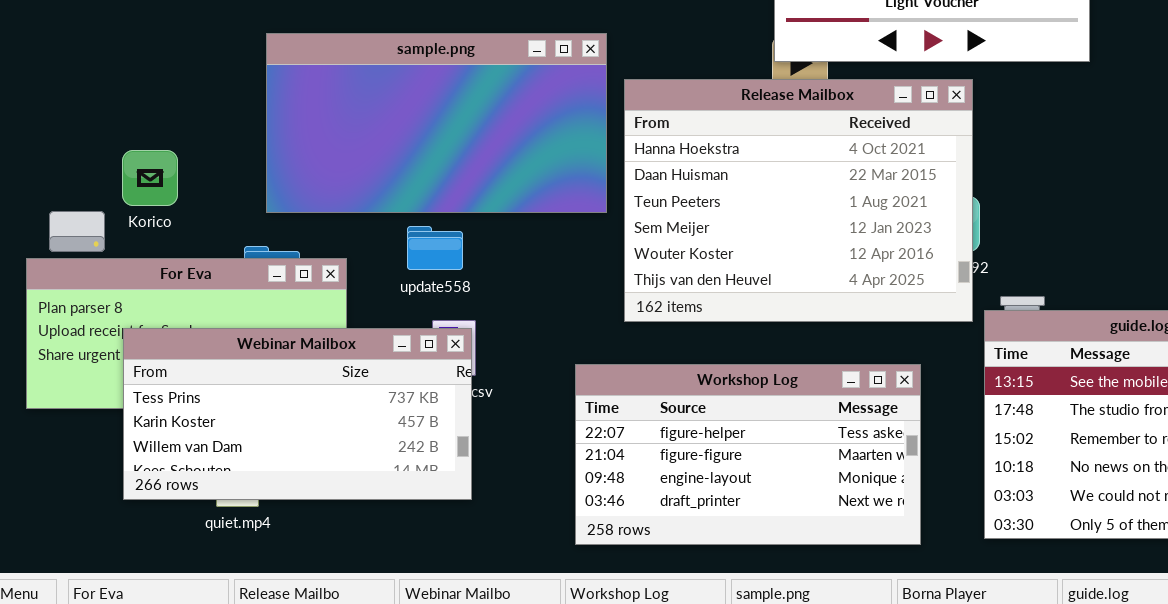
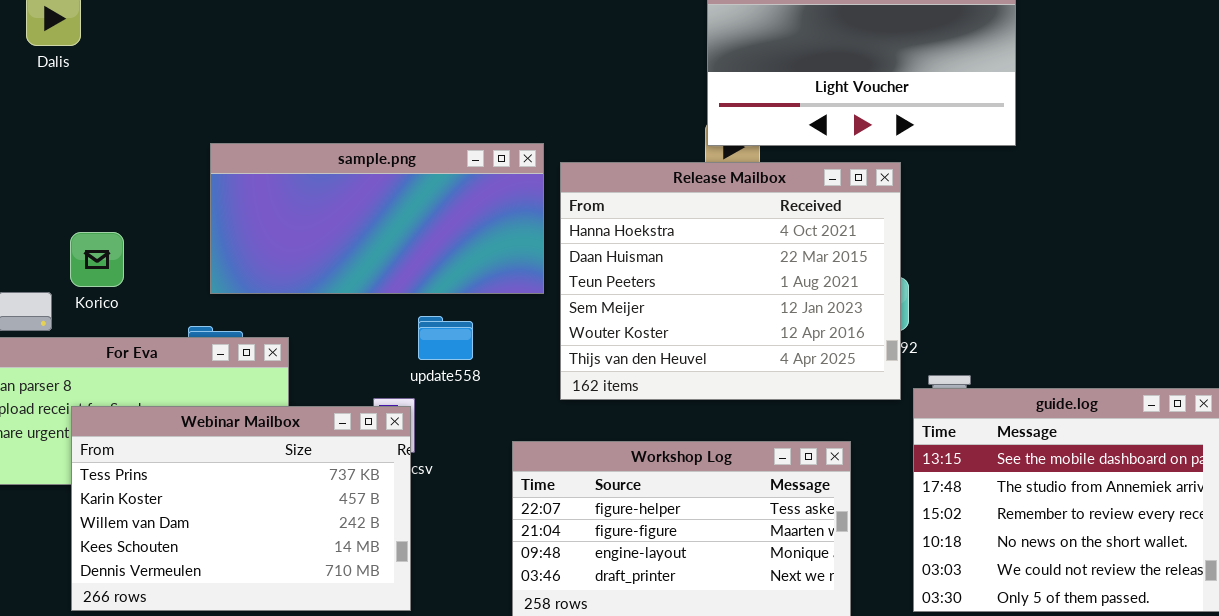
sample.png: [266,33,607,213] -> [210,143,544,294], resized
update558: [407,226,463,270] -> [418,316,473,360], moved
Webinar Mailbox: [123,328,472,500] -> [71,406,411,611], resized

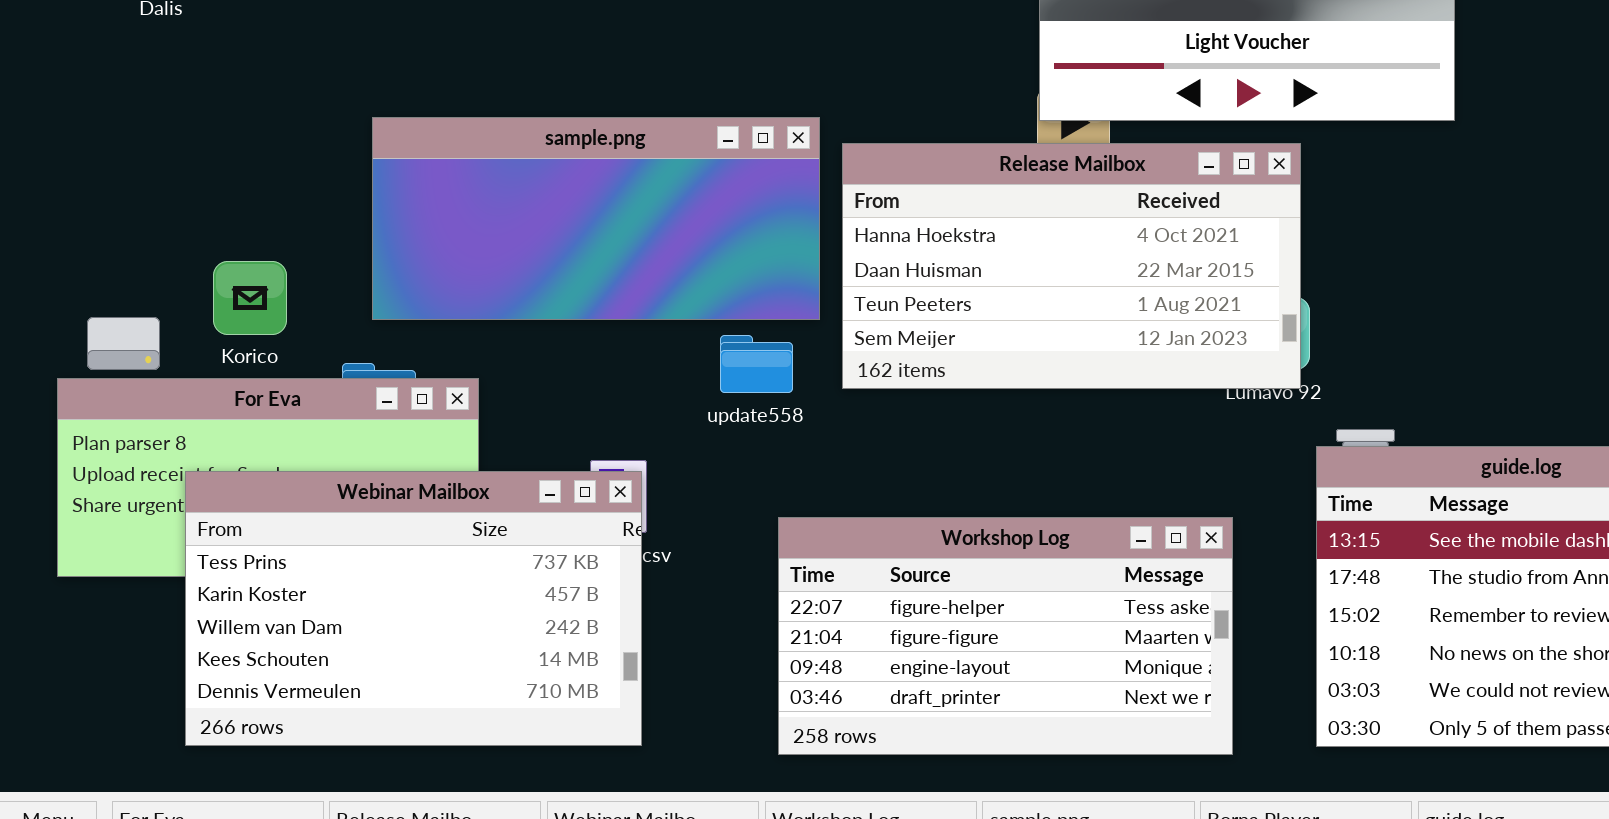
Release Mailbox: [560,162,901,400] -> [842,143,1301,389], resized
Korico: [70,232,124,287] -> [213,261,287,335], moved
update558: [418,316,473,360] -> [720,335,793,393], moved

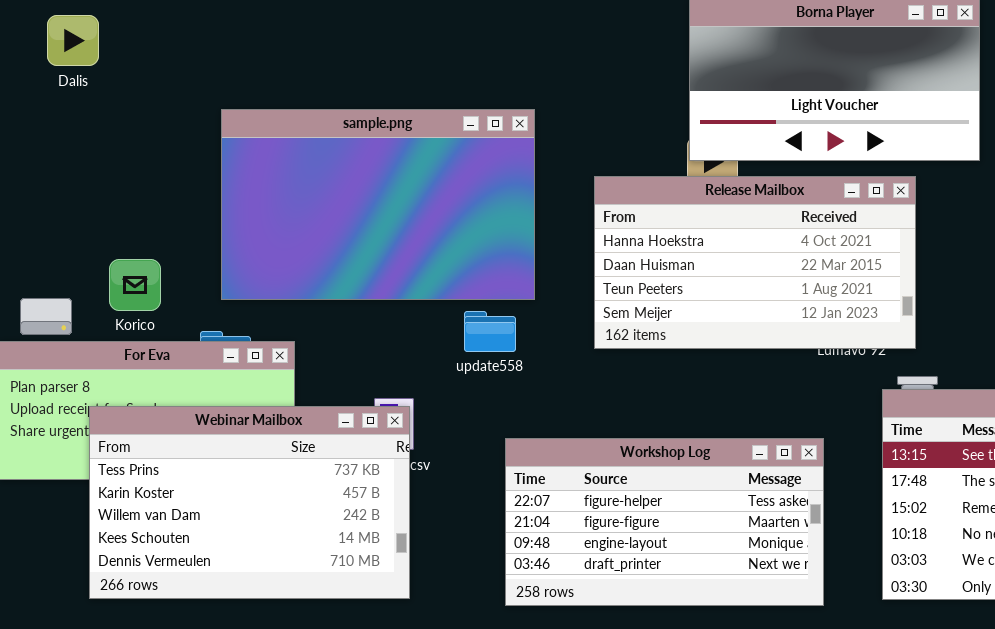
sample.png: [372,117,820,320] -> [221,109,535,300], resized
Release Mailbox: [842,143,1301,389] -> [594,176,916,349], moved

